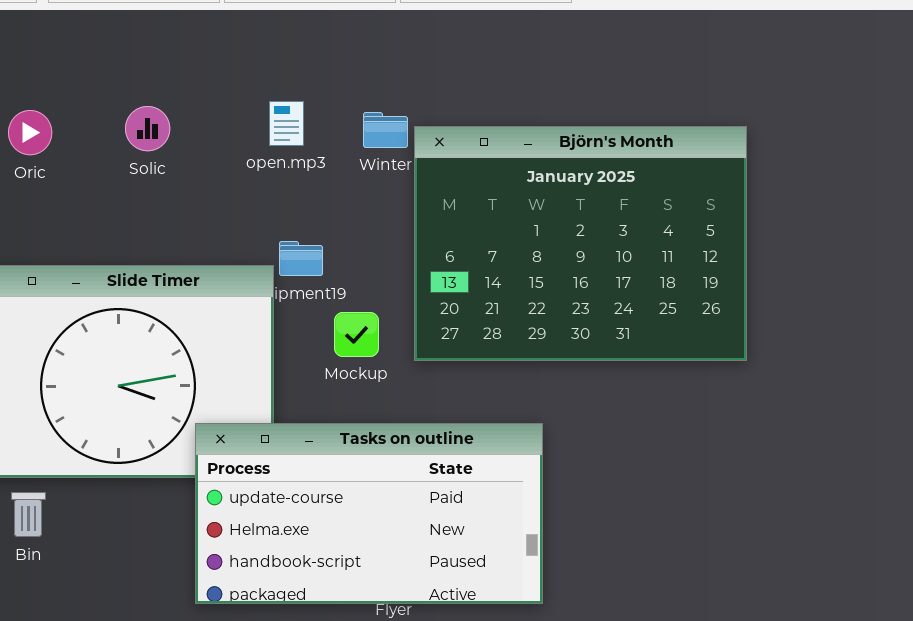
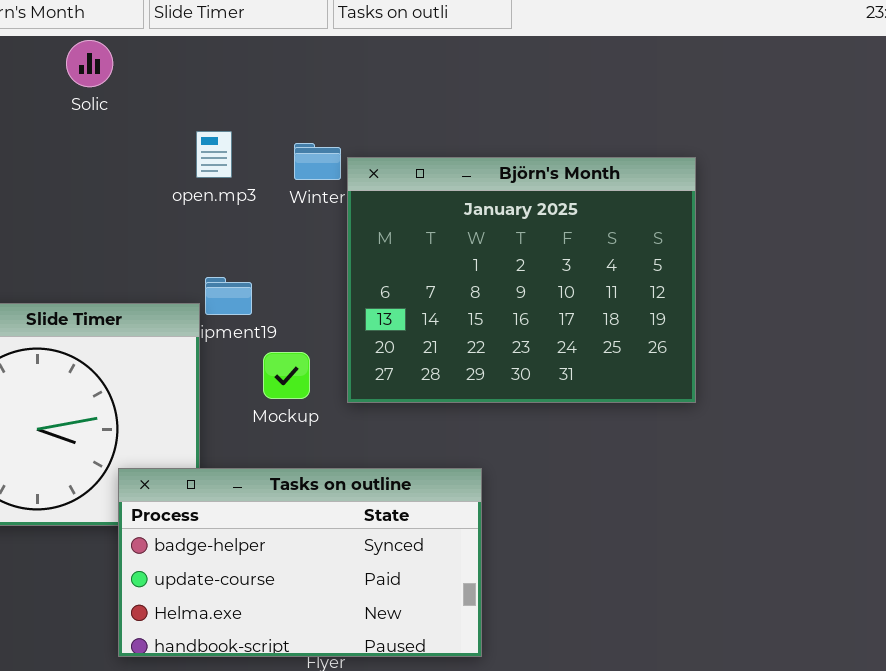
Solic: [125,106,170,151] -> [66,40,113,87], moved
Tasks on outline: [195,423,543,604] -> [118,468,482,657], scrolled up 1 row

